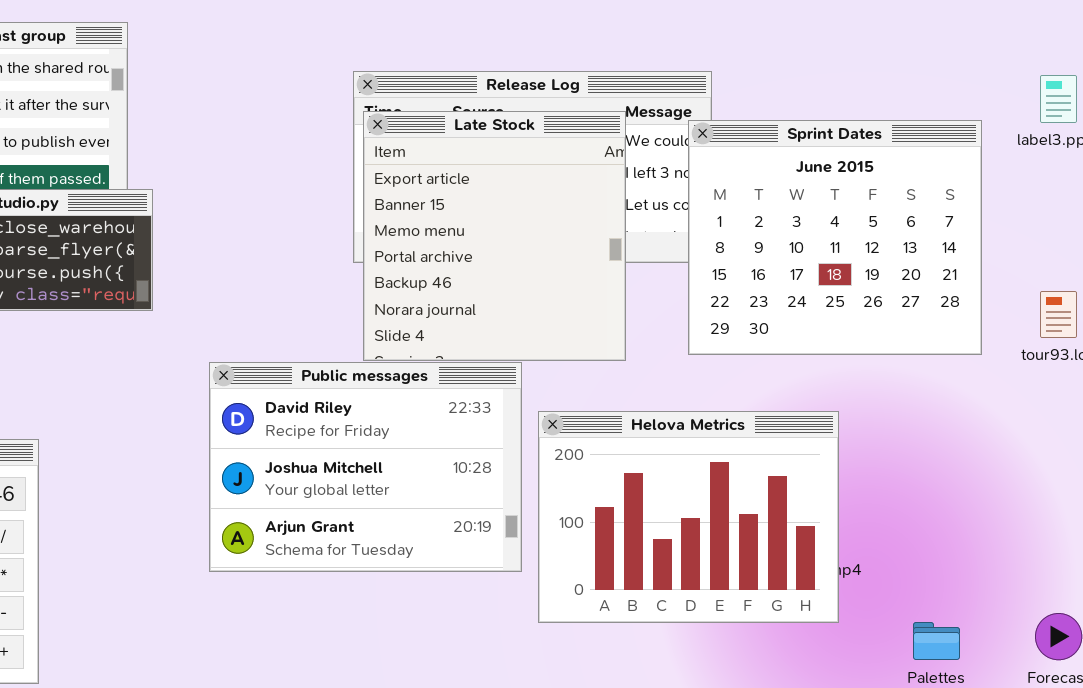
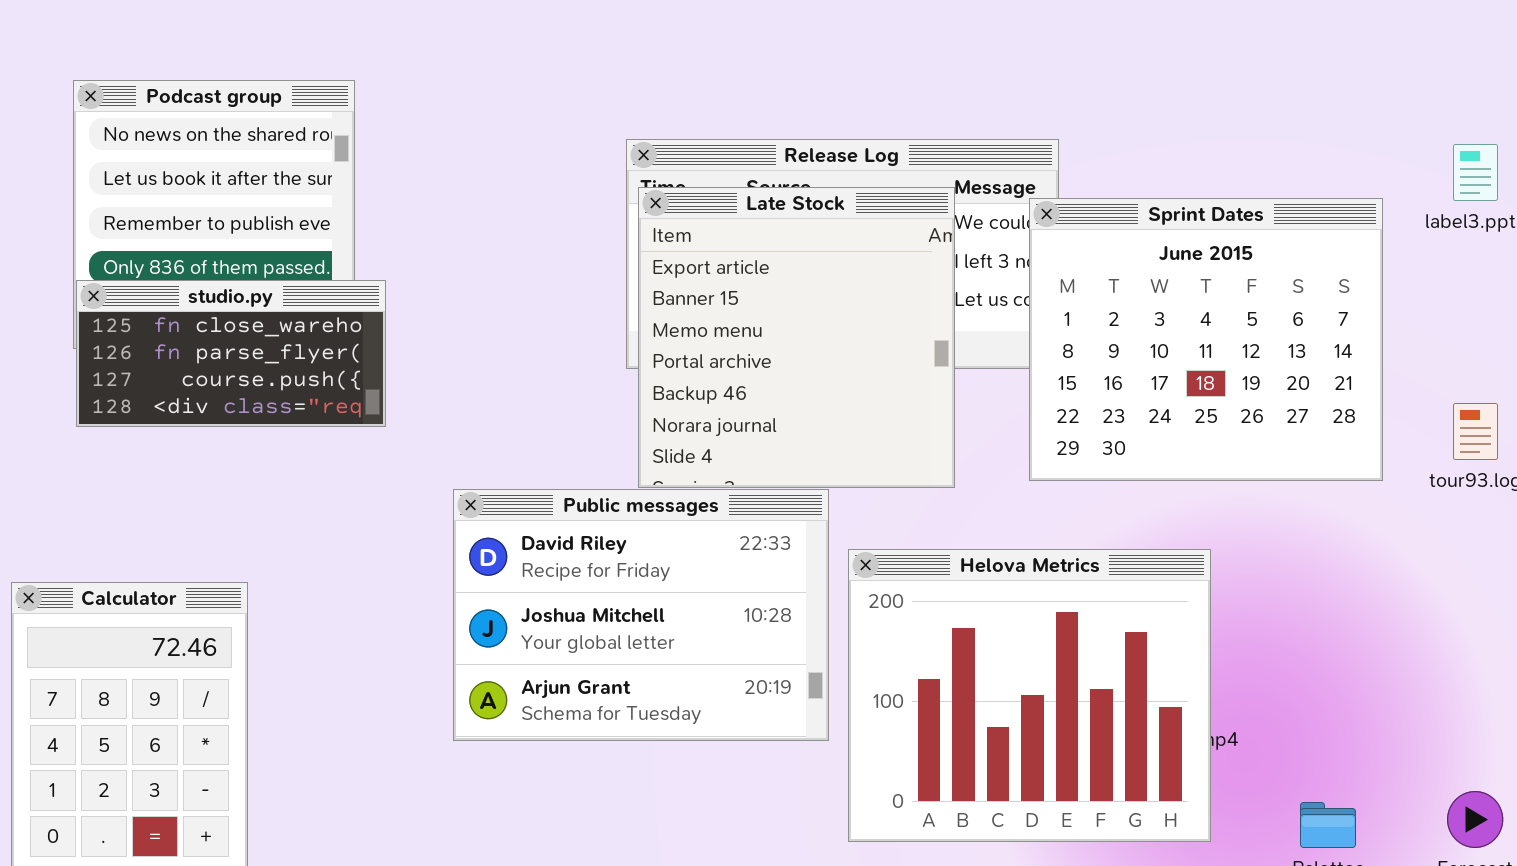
Helova Metrics: [538,411,839,623] -> [848,549,1211,842], resized

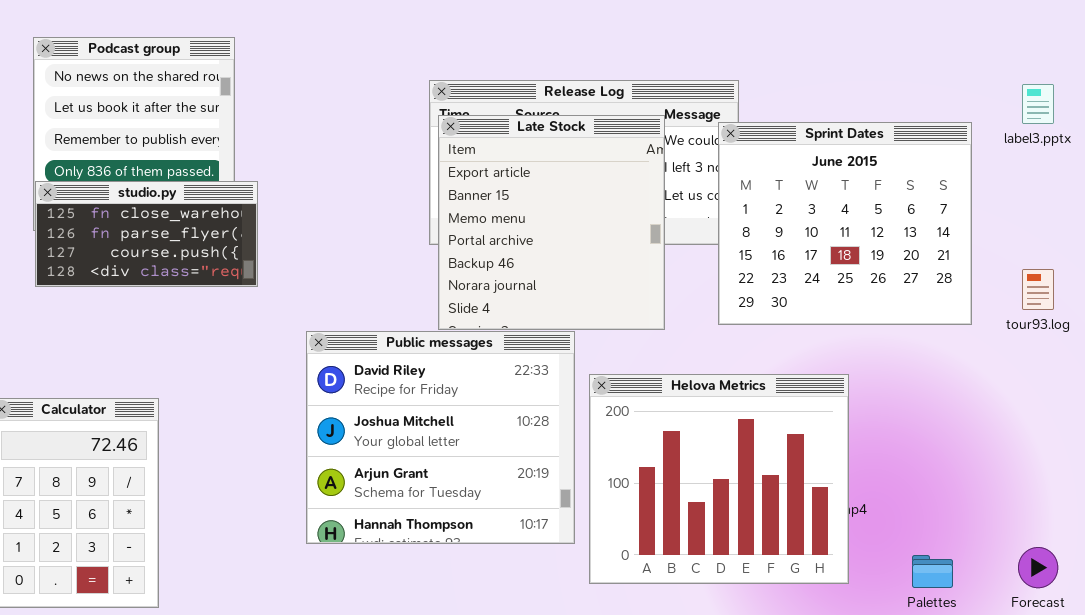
Public messages: [453,489,829,741] -> [306,331,575,544], resized

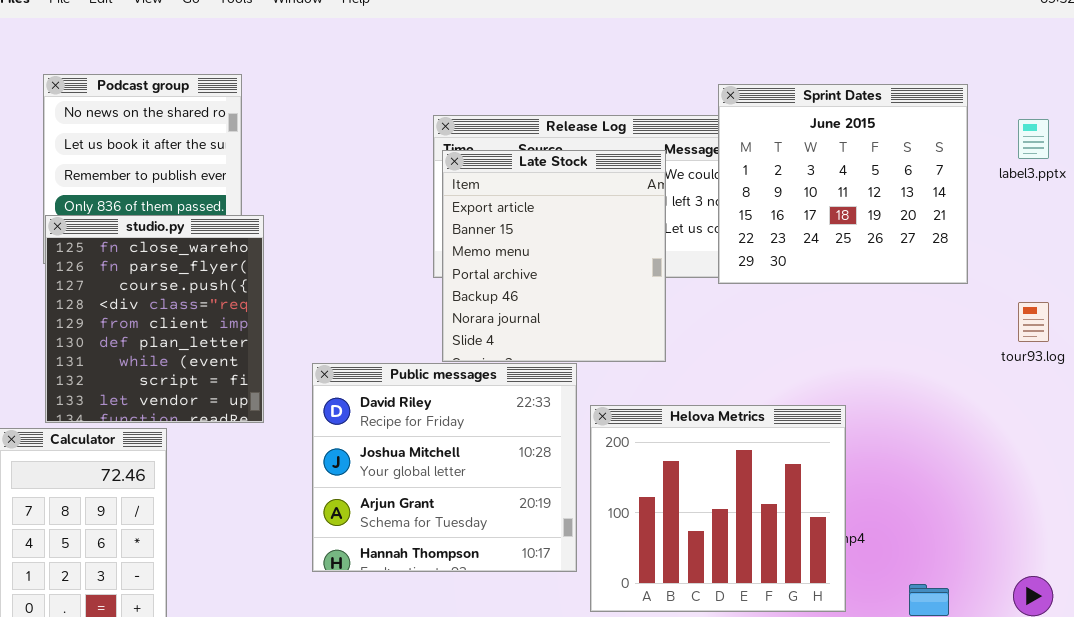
Sprint Dates: [718,122,972,325] -> [718,84,968,284], moved
studio.py: [35,181,258,287] -> [45,215,264,423], resized

